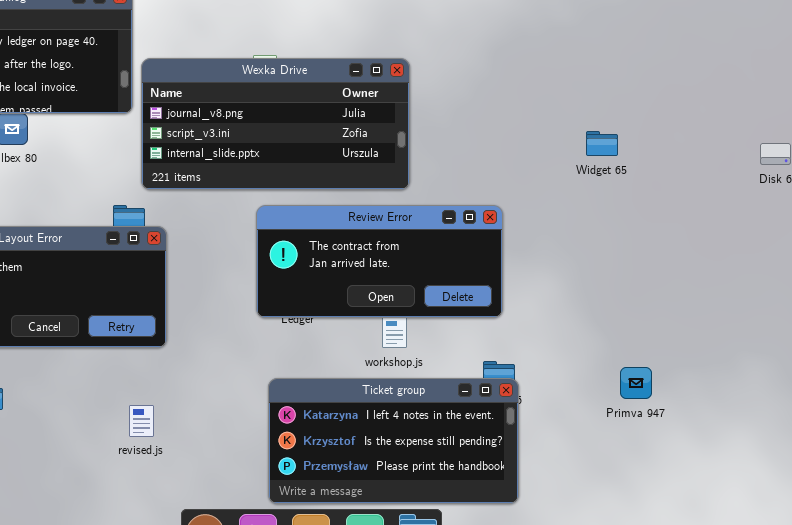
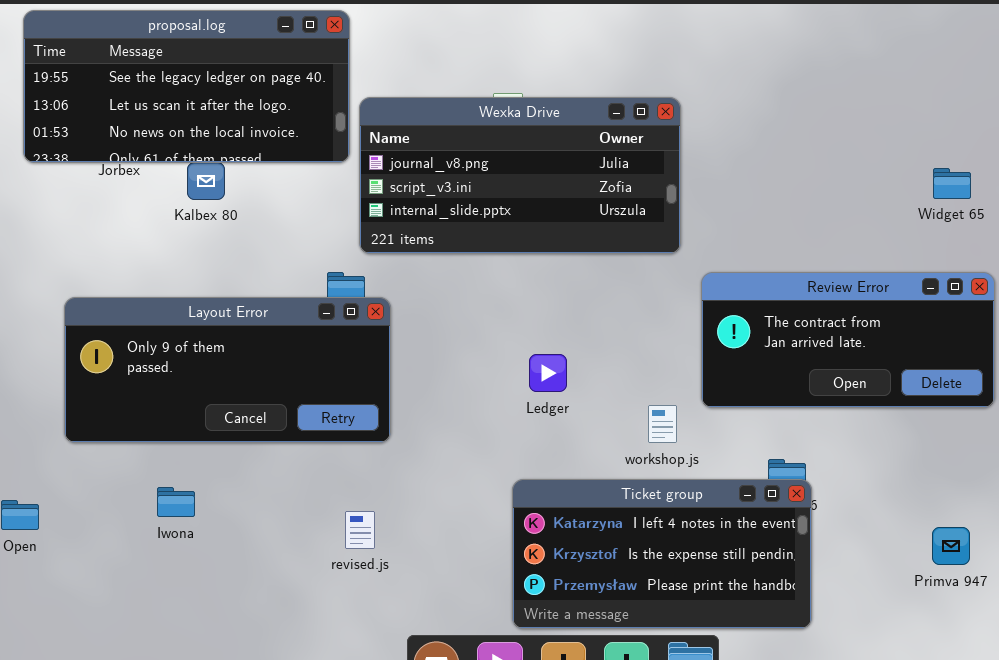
Widget 65: [586,131,618,156] -> [933,168,971,199], moved
Review Error: [256,205,503,318] -> [701,272,995,408], moved
Primva 947: [620,367,652,399] -> [932,527,970,565], moved

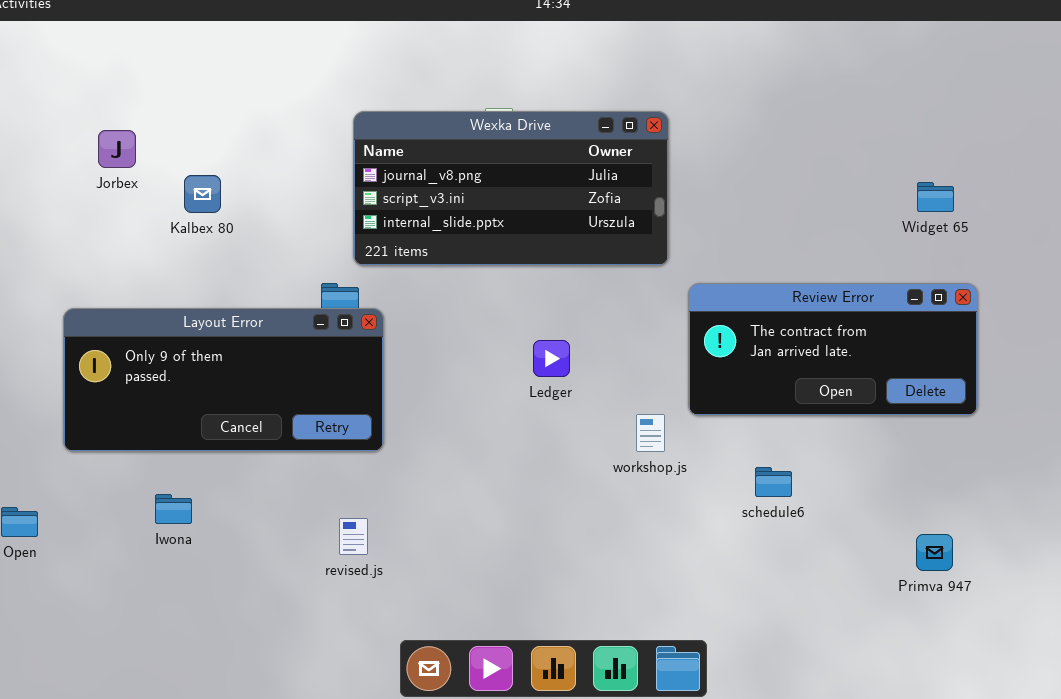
proposal.log: [23,10,350,163] -> none, closed
Ledger: [529,354,567,392] -> [533,340,570,377], moved
Ticket group: [512,479,812,629] -> none, closed

